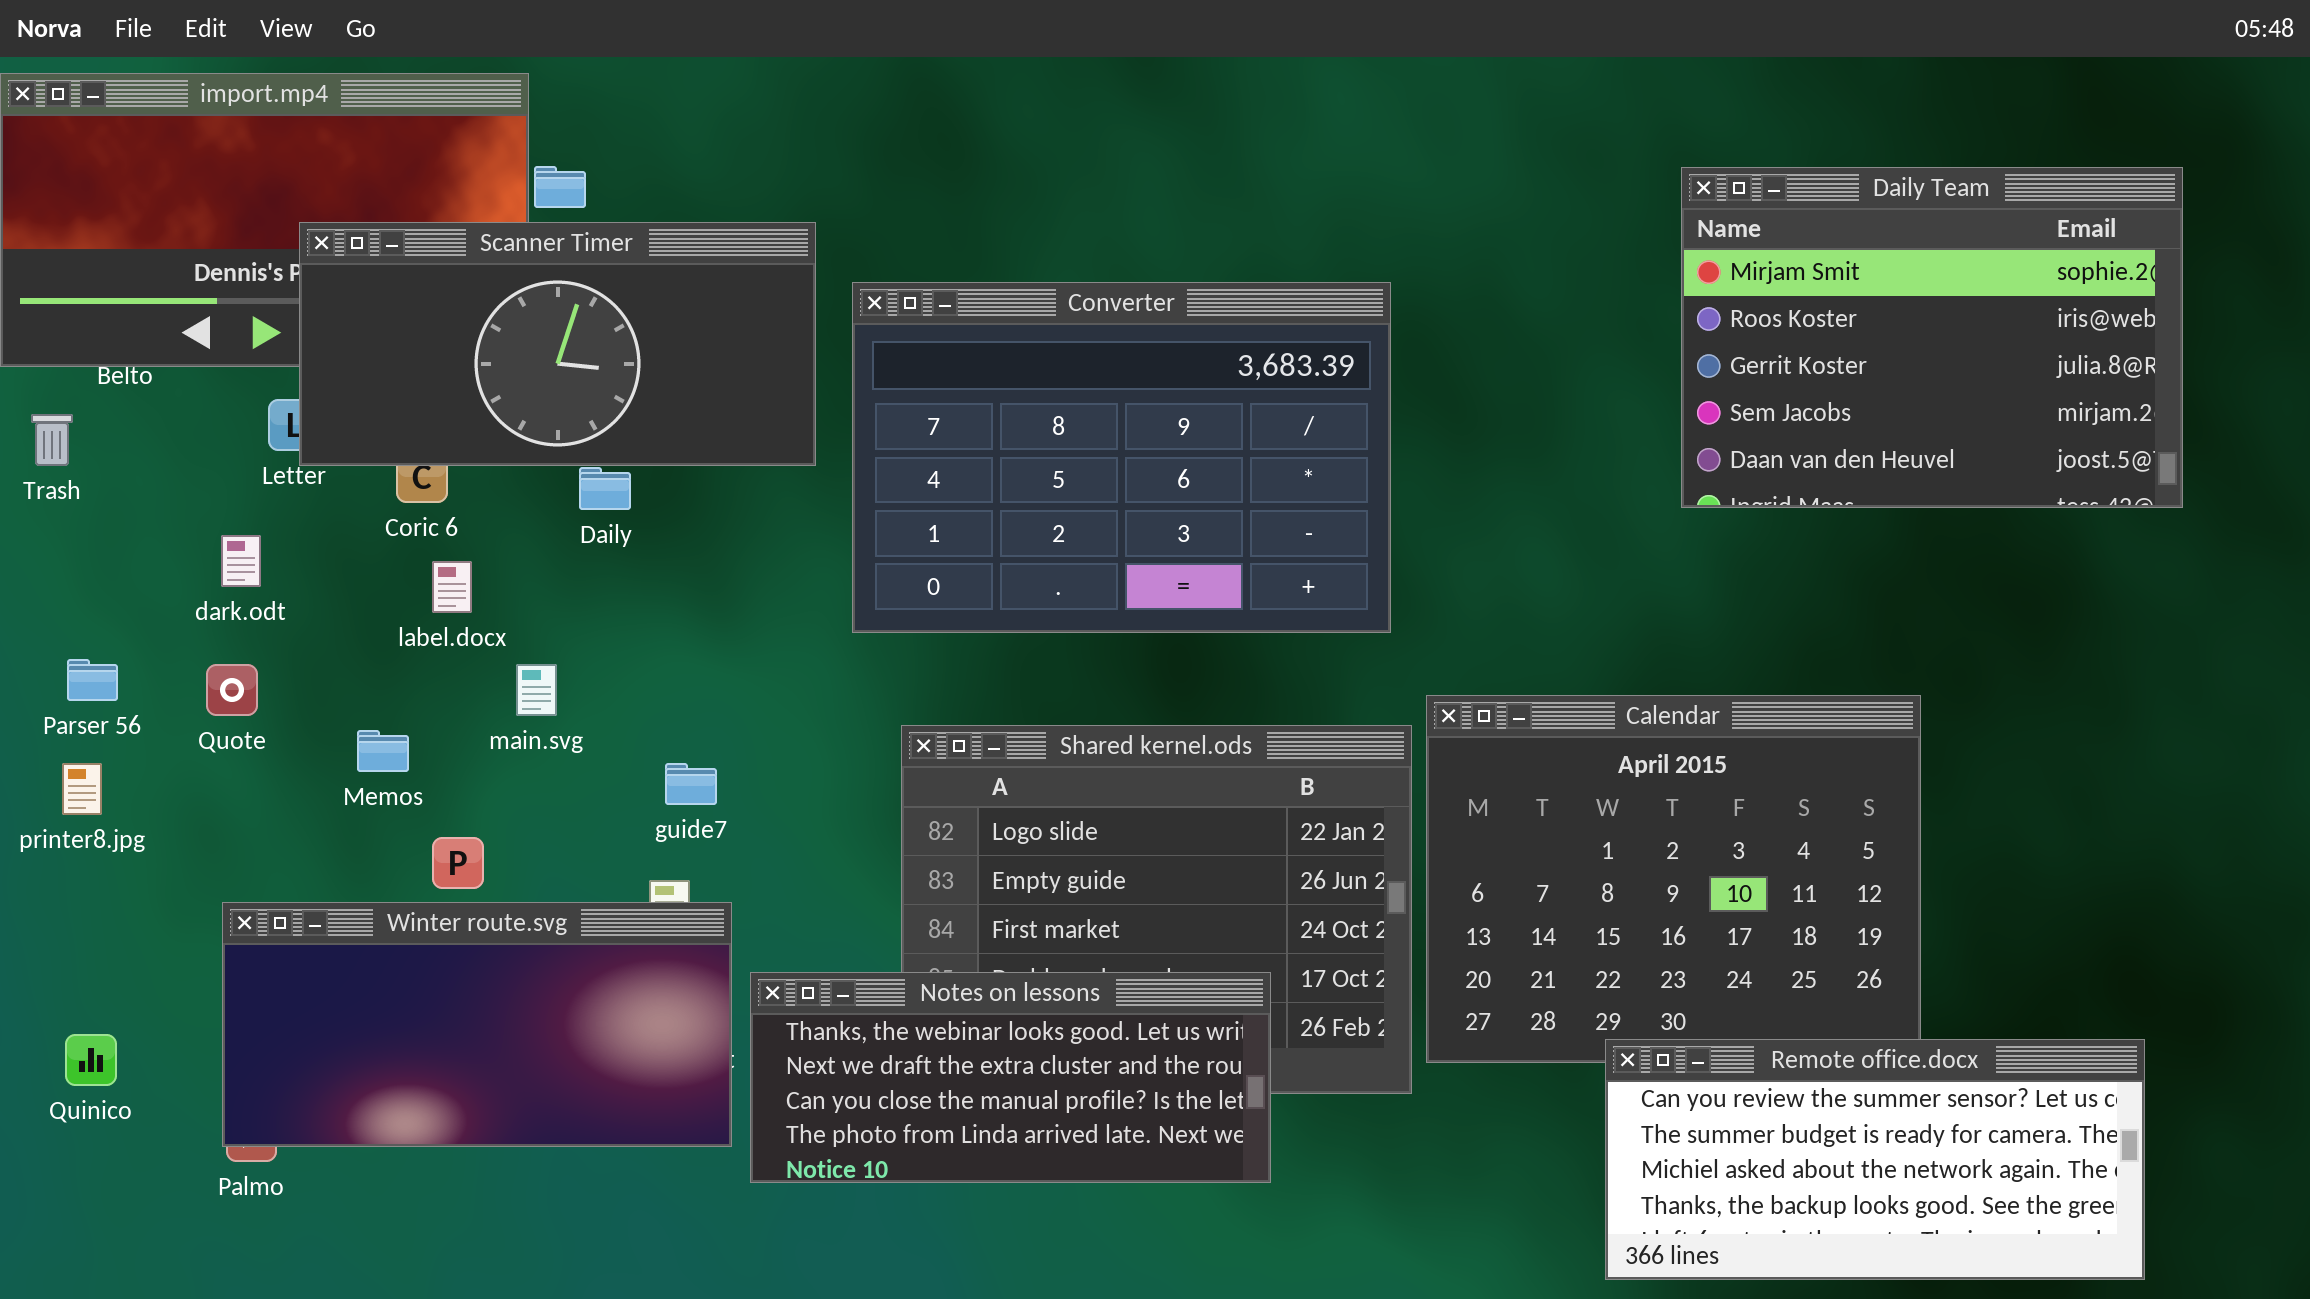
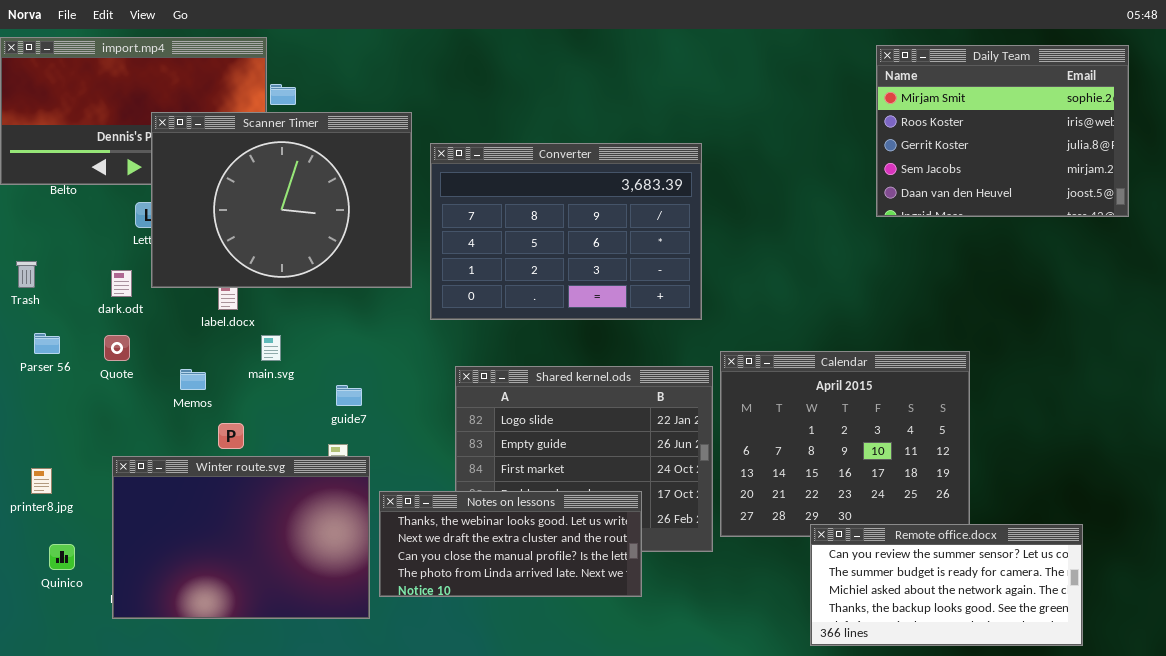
Daily Team: [1681,167,2183,508] -> [876,45,1129,217], moved
Scanner Timer: [299,222,816,466] -> [151,112,412,288], resized
Trash: [31,414,73,466] -> [16,261,37,288], moved
printer8.jpg: [62,763,102,815] -> [31,468,52,494], moved
Winter route.svg: [222,902,732,1147] -> [112,456,370,619], resized
Quinico: [65,1034,117,1086] -> [49,544,75,570], moved

